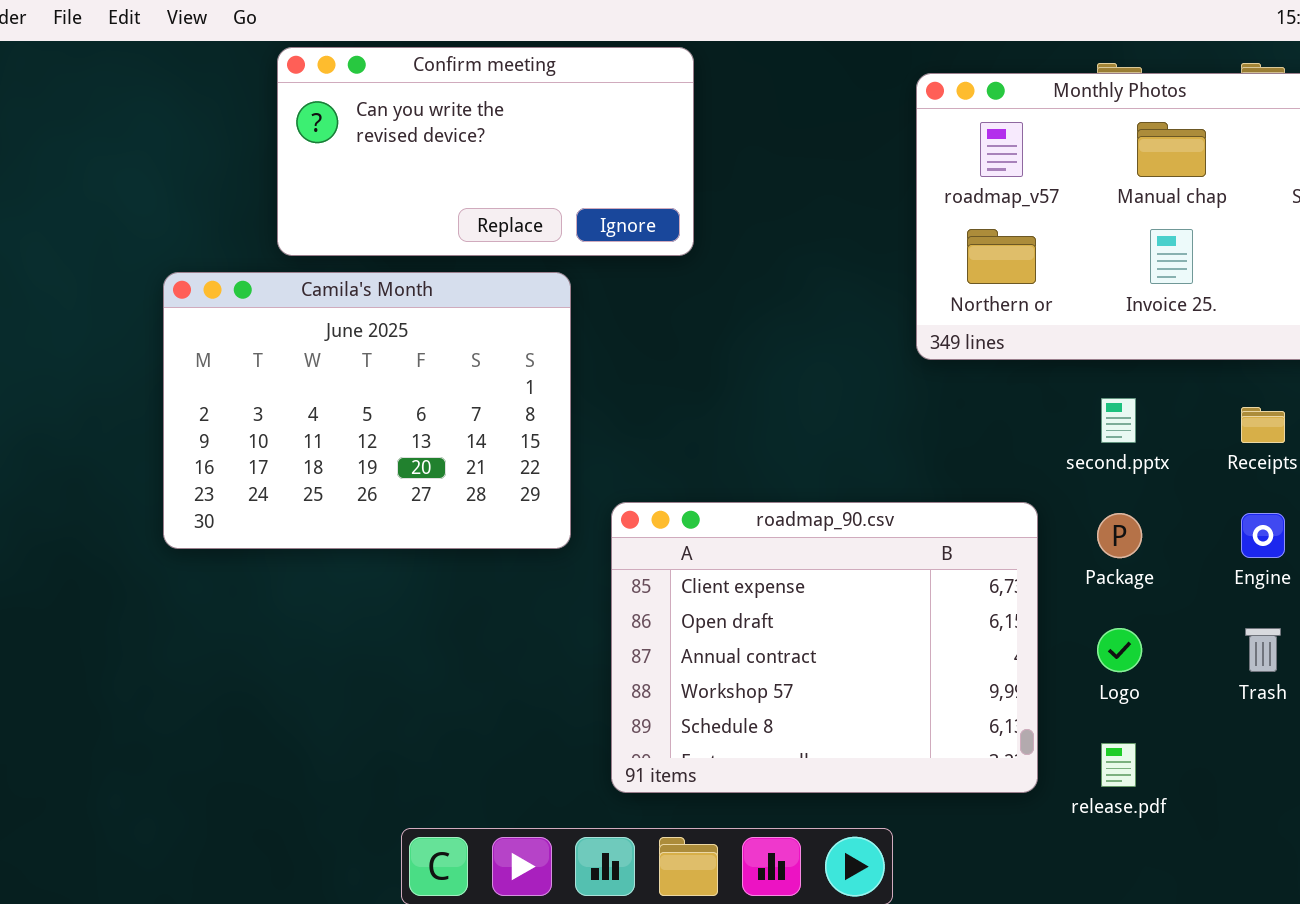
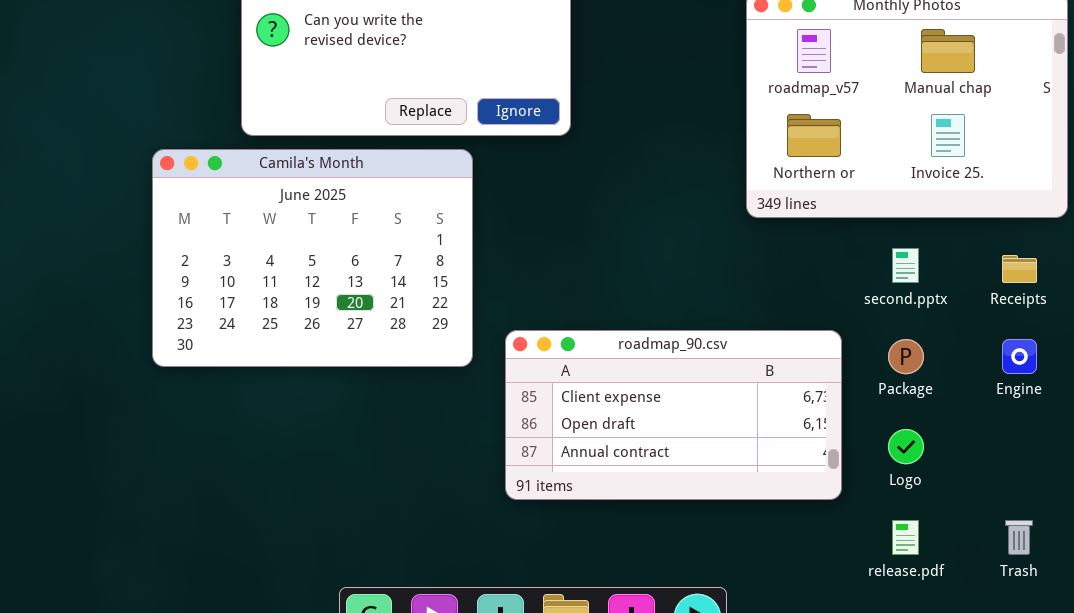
roadmap_90.csv: [611,502,1038,793] -> [505,330,842,500], resized
Trash: [1245,628,1281,672] -> [1005,520,1033,555], moved

